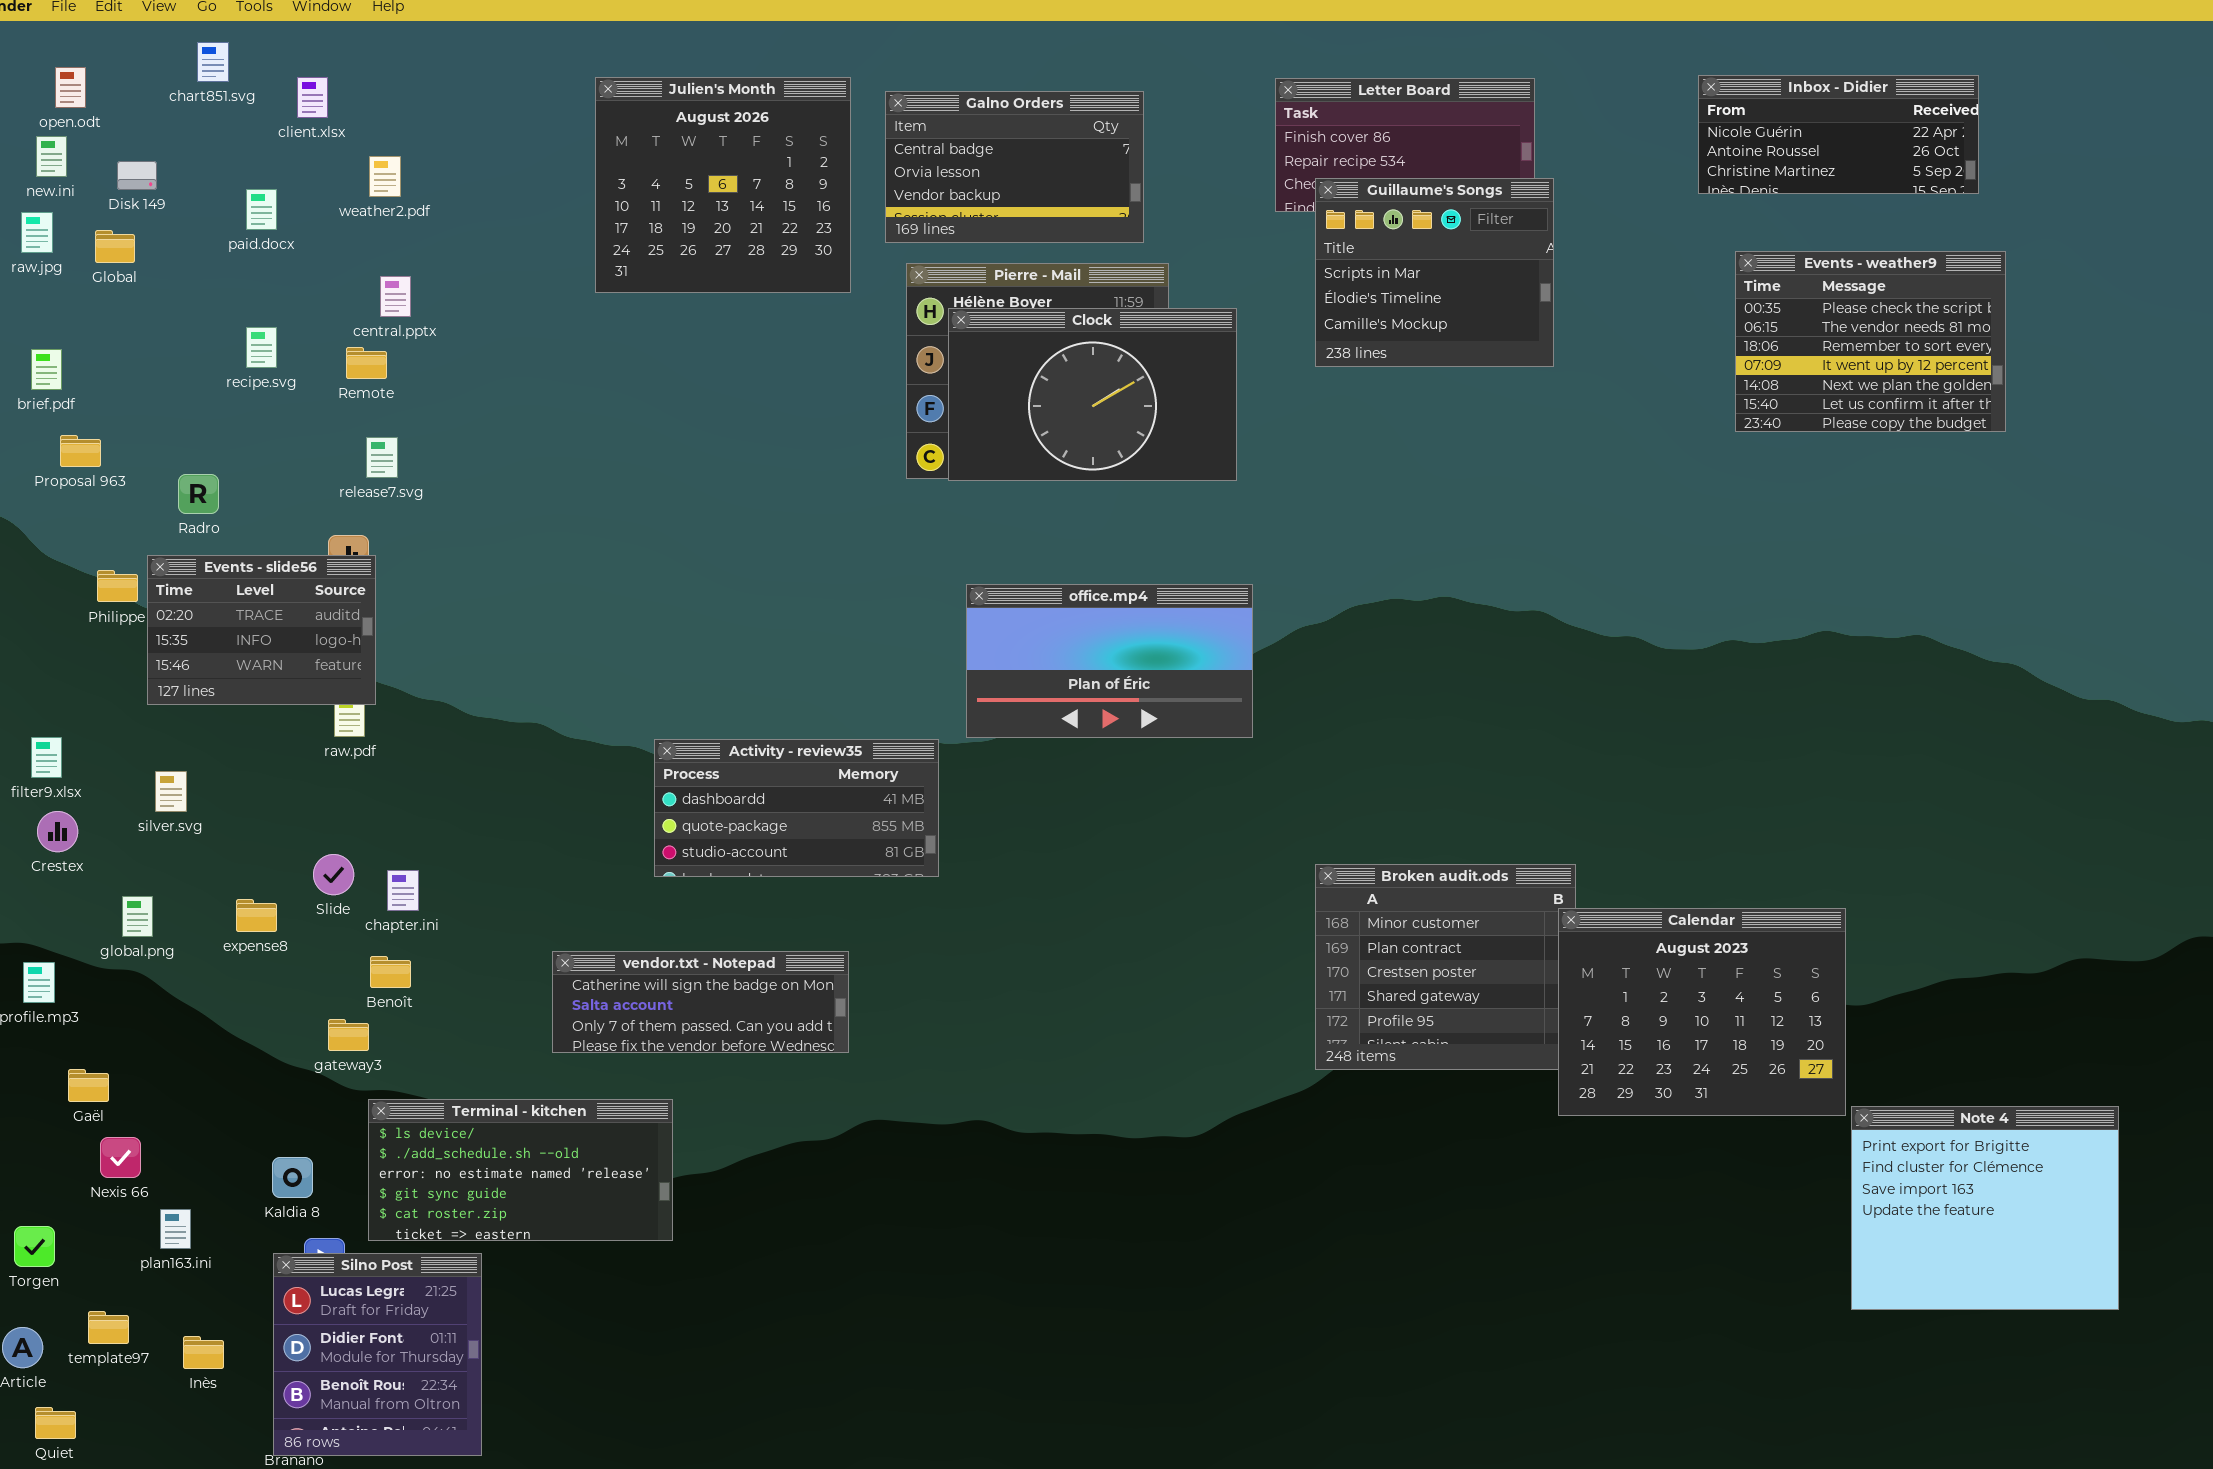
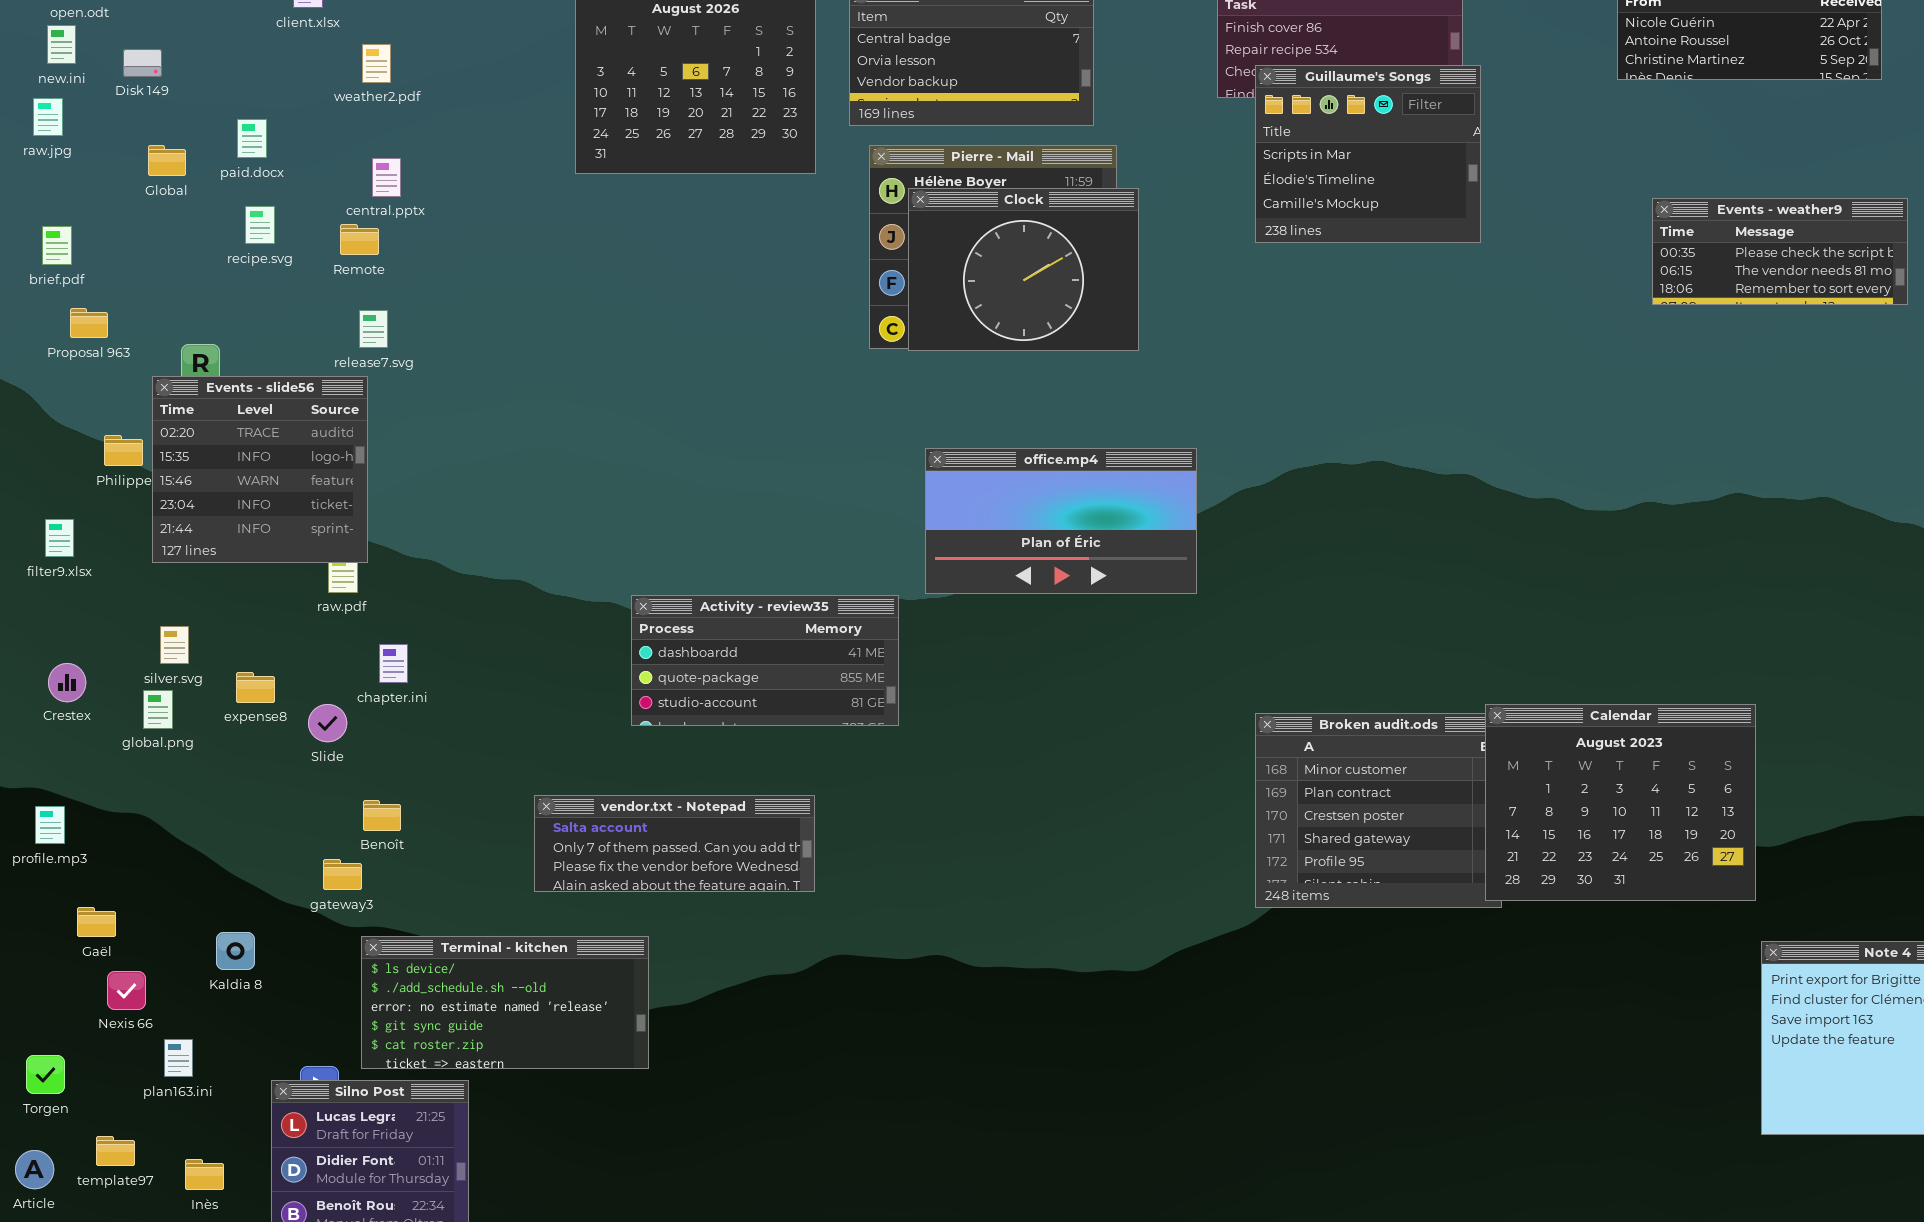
paid.docx: [246,189,277,230] -> [237,119,267,158], moved
Global: [95,230,135,263] -> [148,145,186,176], moved
Events - weather9: [1735,251,2006,432] -> [1652,198,1908,305], resized
Clock: [948,308,1237,481] -> [908,188,1139,351], resized
Events - slide56: [147,555,376,705] -> [152,376,368,563], resized
filter9.xlsx: [31,737,62,778] -> [45,519,74,557], moved
chapter.ini: [387,870,419,911] -> [379,644,408,683], moved
global.png: [122,896,153,937] -> [143,690,173,729], moved
expense8: [236,899,277,932] -> [236,672,275,703], moved
Calendar: [1558,908,1846,1116] -> [1485,704,1756,901], moved
vendor.txt - Notepad: [552,951,849,1053] -> [534,795,815,892], scrolled down 1 row
Kaldia 8: [272,1157,313,1198] -> [216,932,255,970], moved

